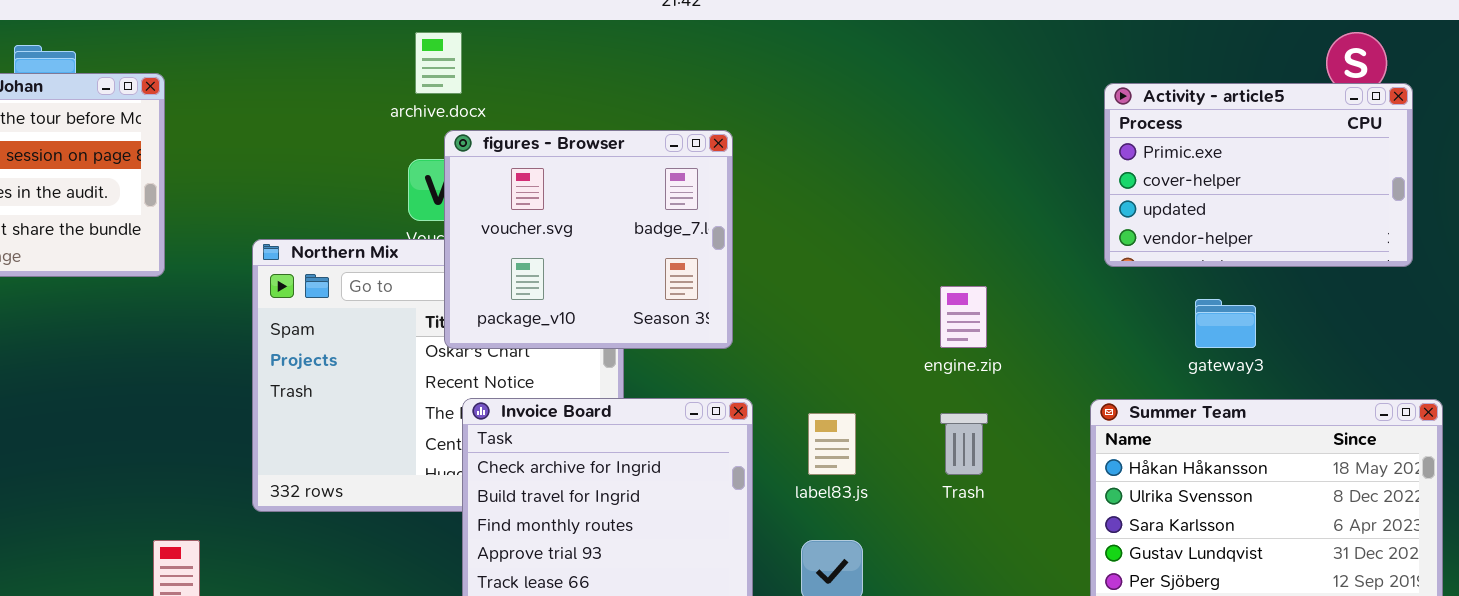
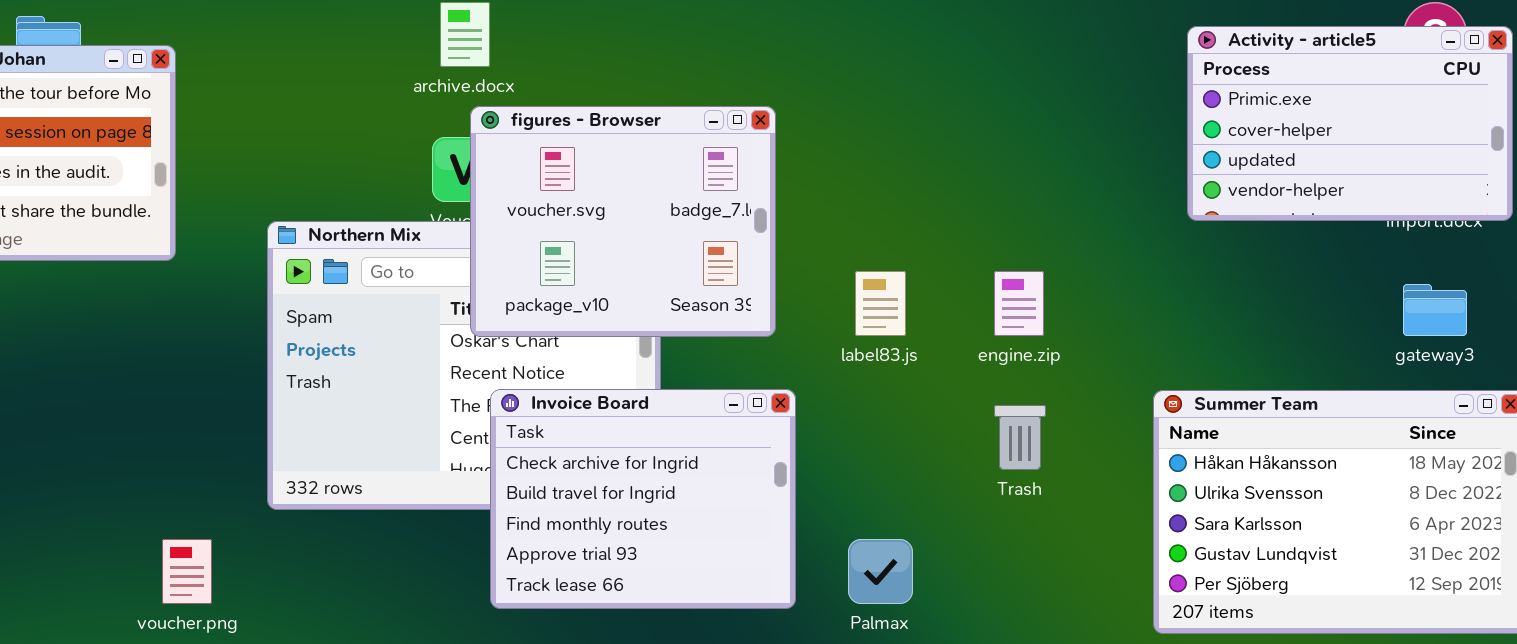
Activity - article5: [1104,83,1413,267] -> [1187,26,1513,221], moved
gateway3: [1195,299,1256,348] -> [1403,284,1467,336], moved
label83.js: [808,413,856,475] -> [855,271,906,336], moved

